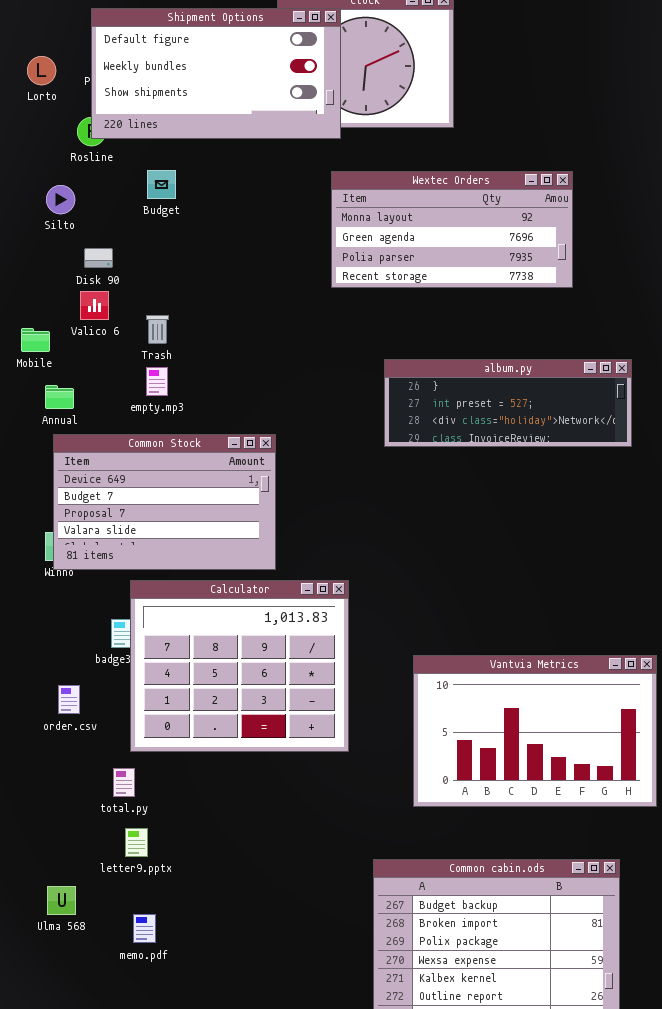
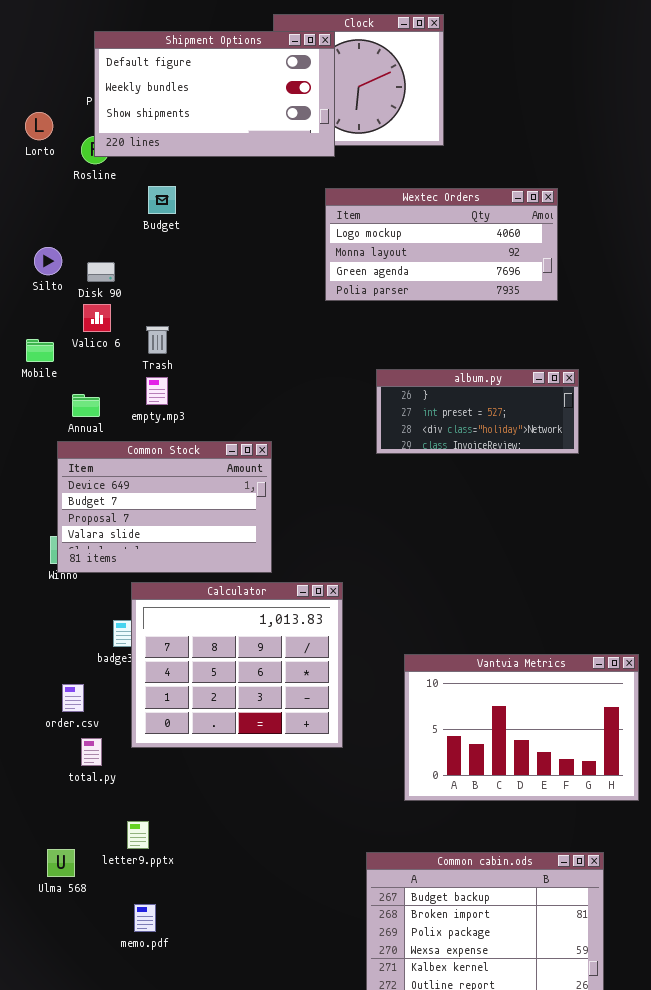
Lorto: [27,56,56,85] -> [25,112,53,140], moved
Wextec Orders: [331,171,573,288] -> [325,188,558,301], scrolled up 1 row
Silto: [46,185,75,214] -> [34,247,62,275], moved
album.py: [384,359,632,447] -> [376,369,579,454], resized
Annual: [45,385,74,409] -> [72,394,100,417], moved
total.py: [113,768,135,797] -> [81,738,102,766], moved
Ulma 568: [47,886,76,915] -> [47,849,75,877], moved

